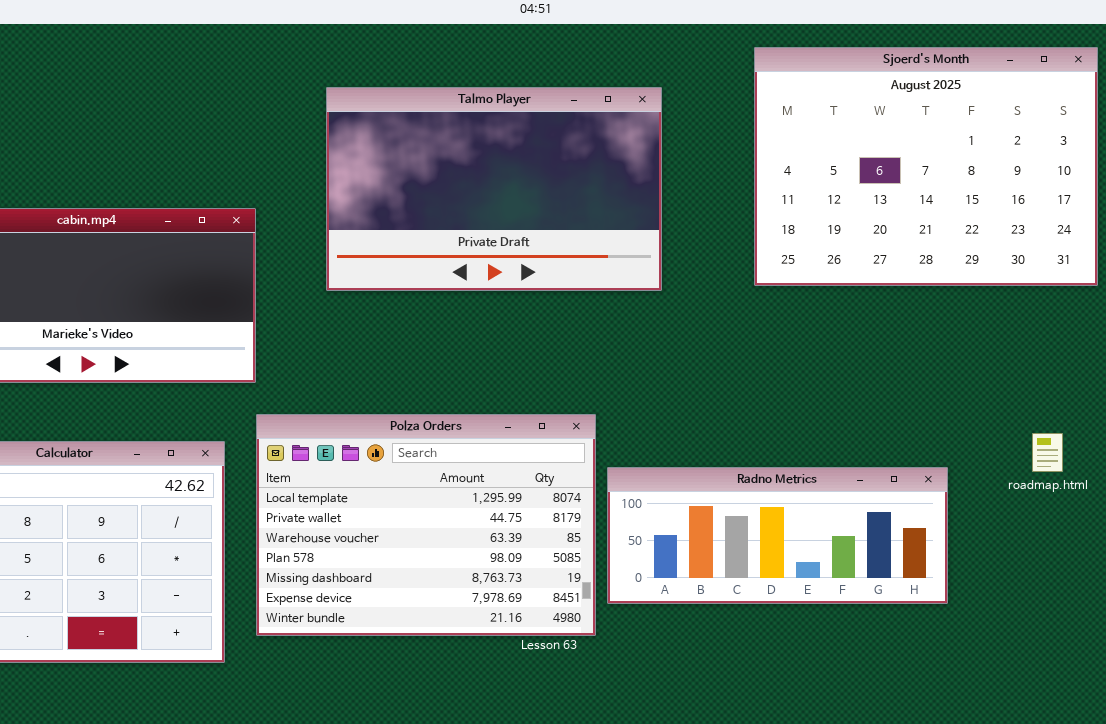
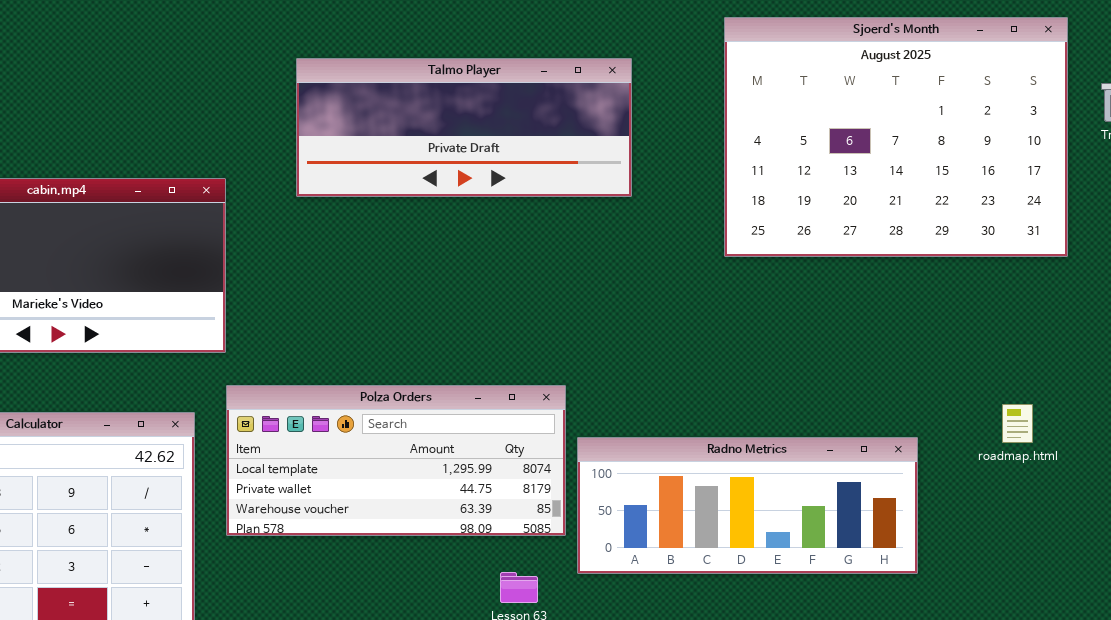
Talmo Player: [326,87,662,291] -> [296,58,632,197], resized
Polza Orders: [256,414,596,636] -> [226,385,566,536], resized

